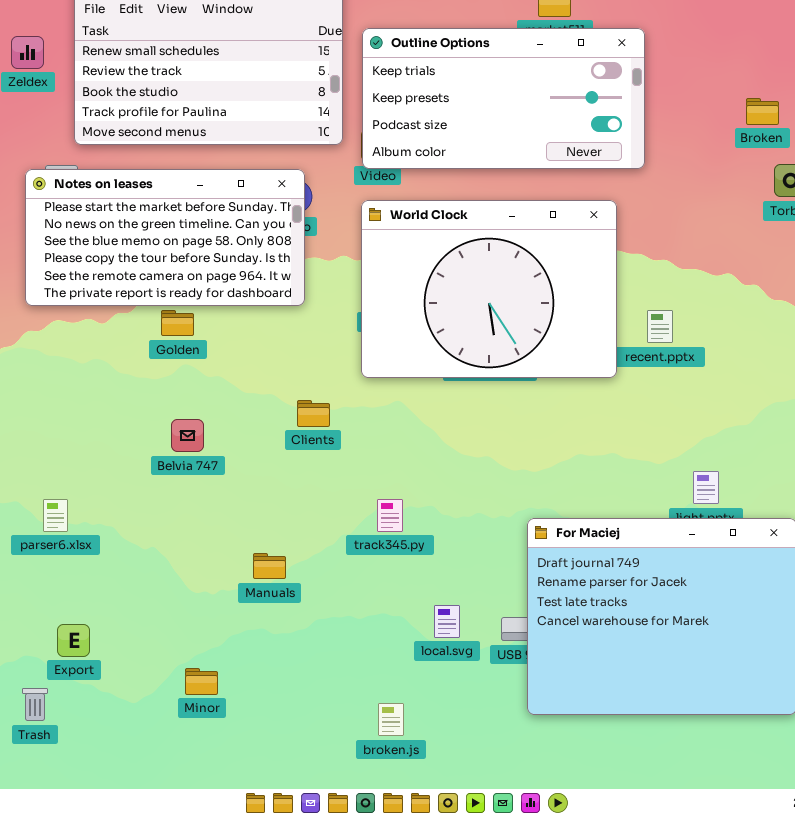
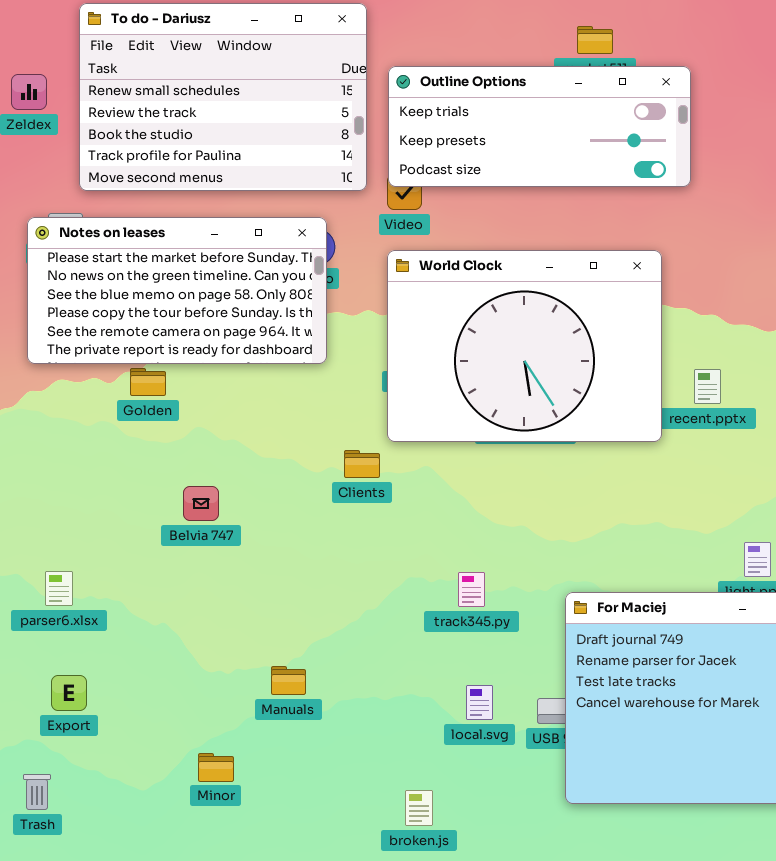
Outline Options: [362,28,645,169] -> [388,66,691,187], resized
Golden: [161,310,194,336] -> [130,368,166,396], moved
Clients: [297,400,330,427] -> [344,450,380,478], moved
track345.py: [377,499,403,532] -> [458,572,485,607], moved
Manuals: [253,553,286,579] -> [271,666,306,695], moved
Export: [57,624,90,657] -> [51,675,87,711], moved

